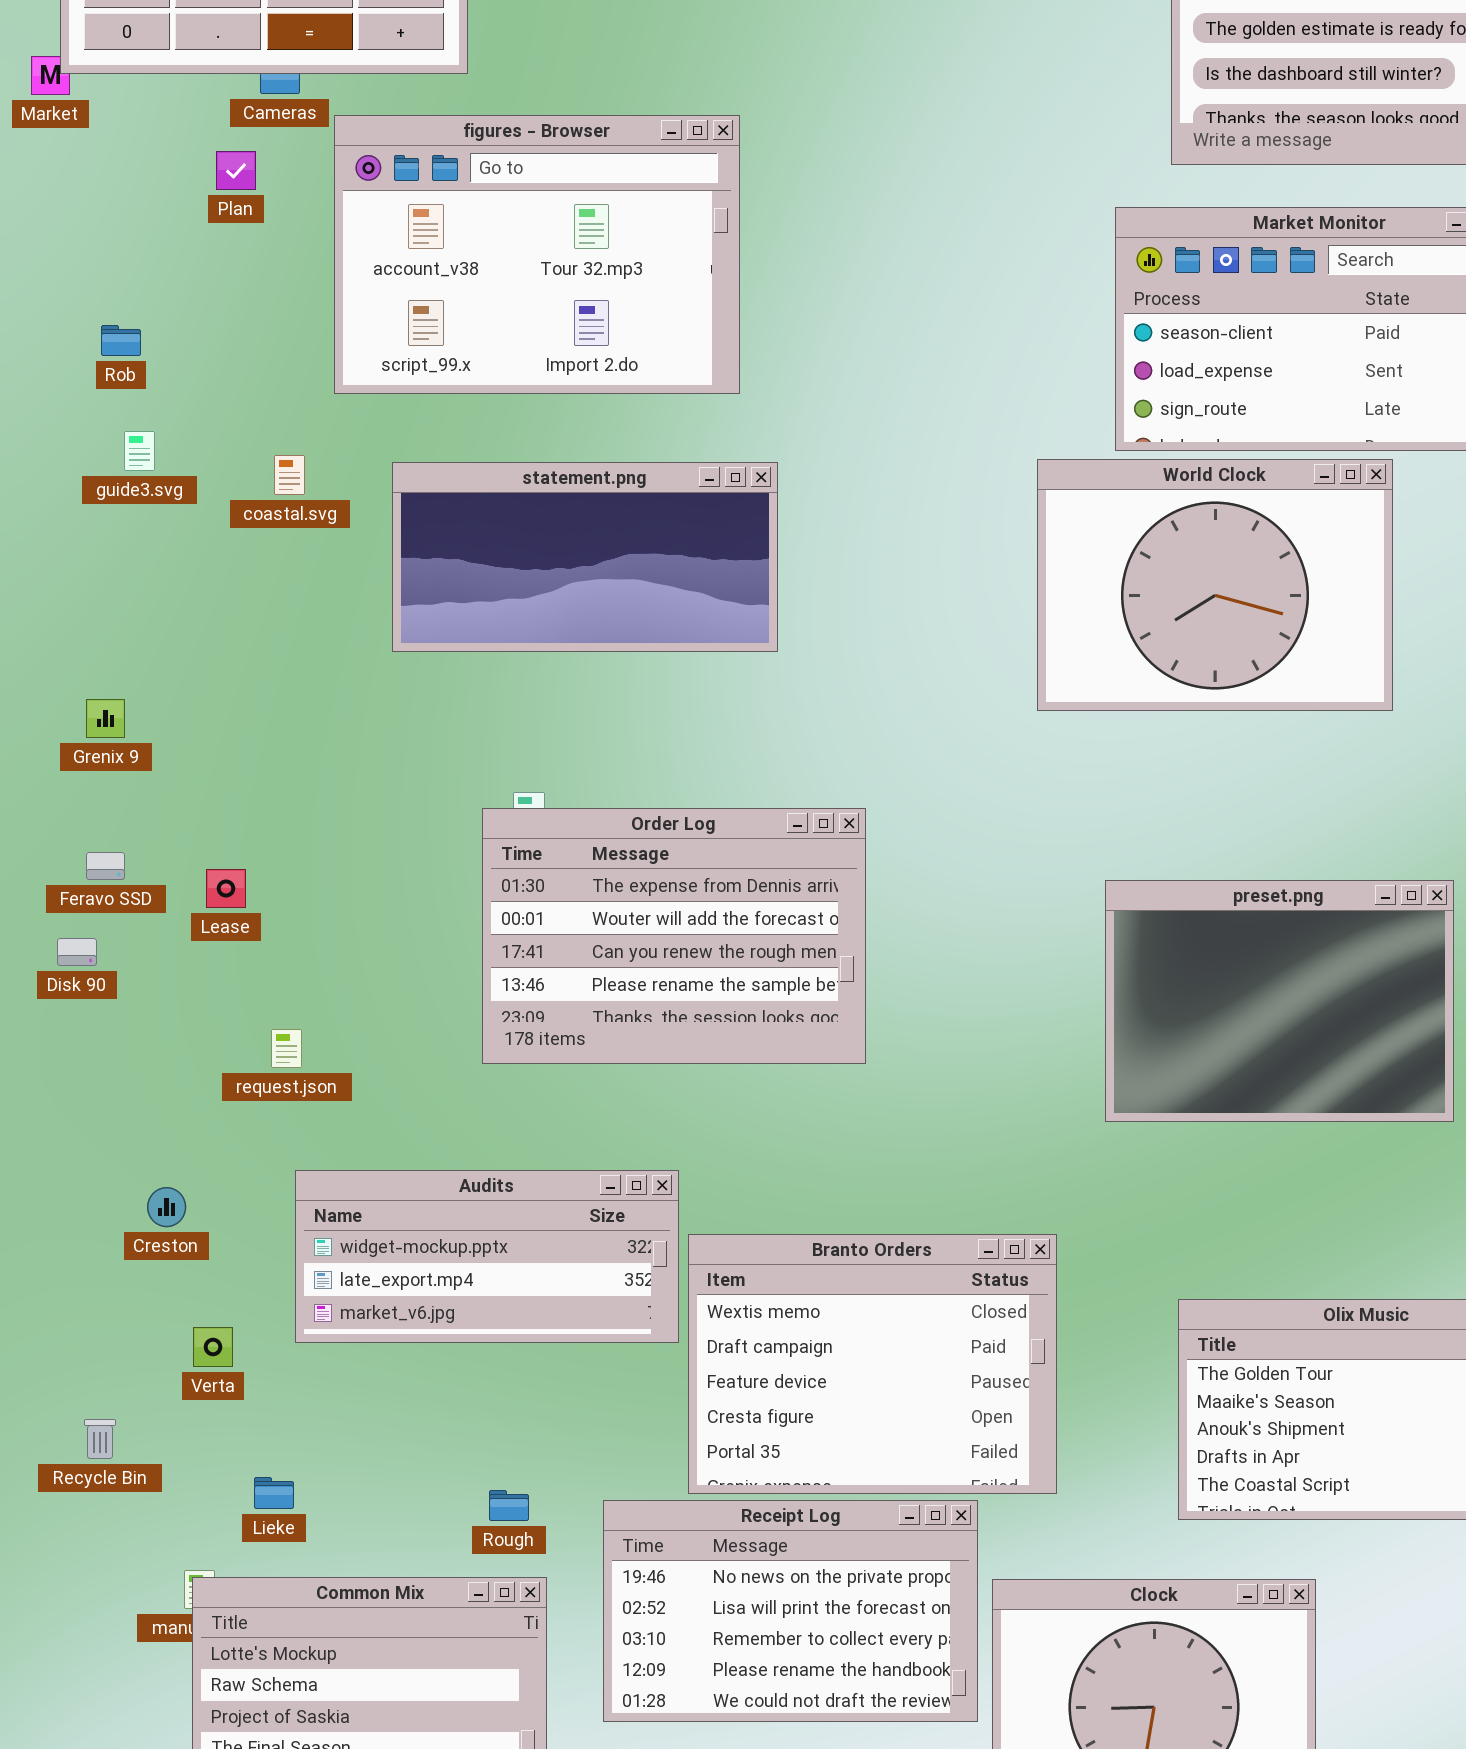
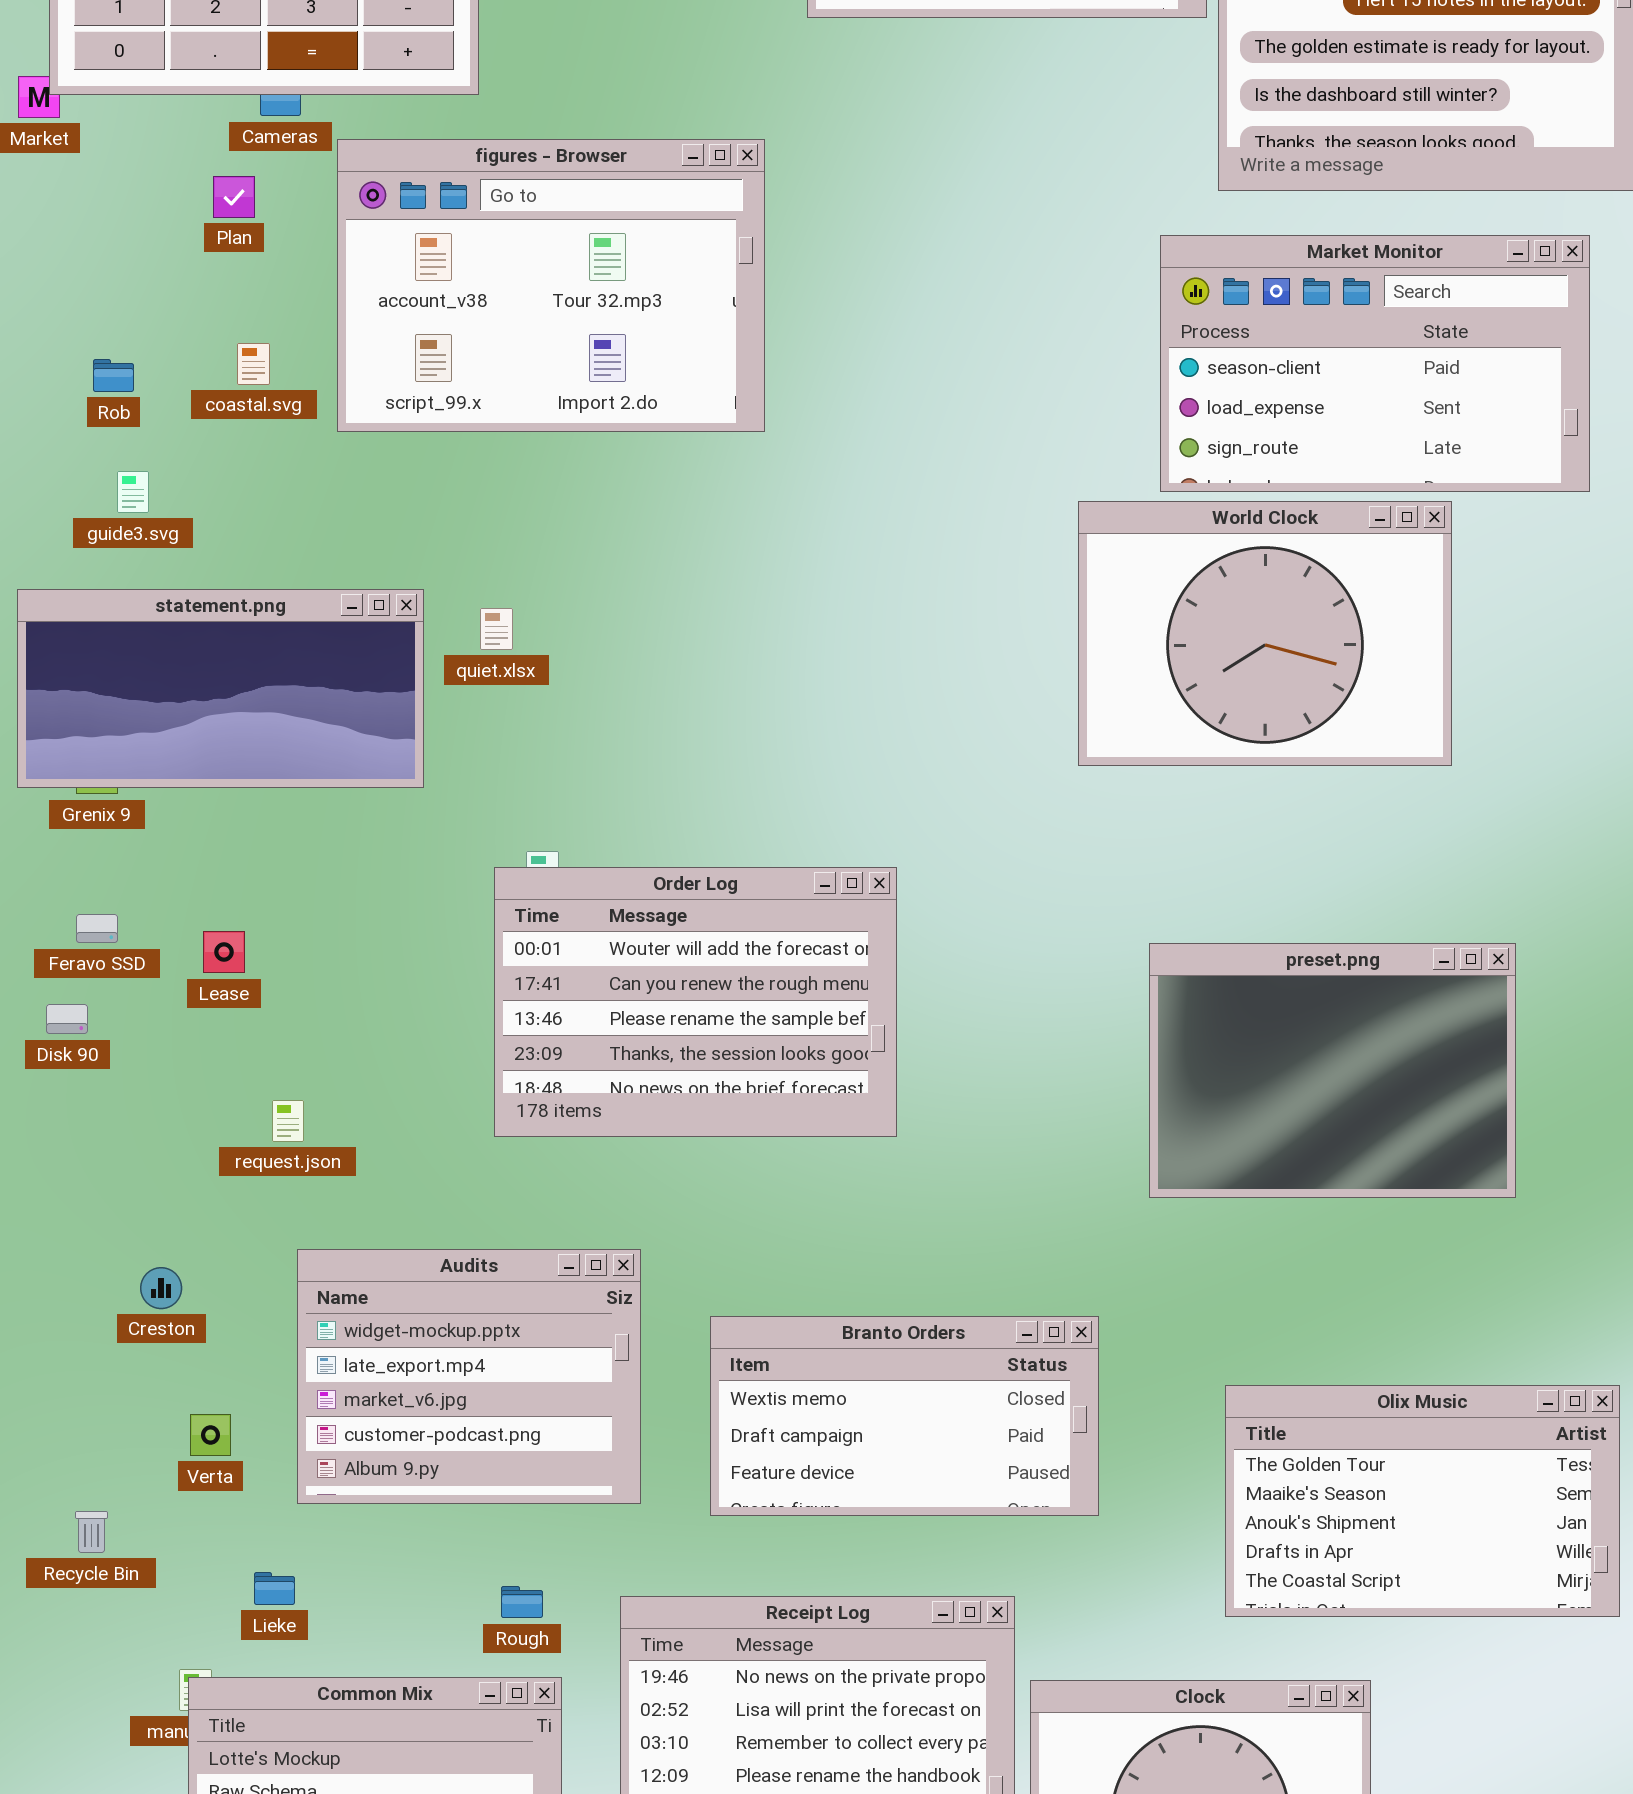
coastal.svg: [274,455,305,495] -> [237,343,270,385], moved
statement.png: [392,462,778,652] -> [17,589,424,788], moved
Order Log: [482,808,866,1064] -> [494,867,897,1137], scrolled down 1 row
Audits: [295,1170,679,1343] -> [297,1249,641,1504], resized
Branto Orders: [688,1234,1057,1494] -> [710,1316,1099,1516], resized

